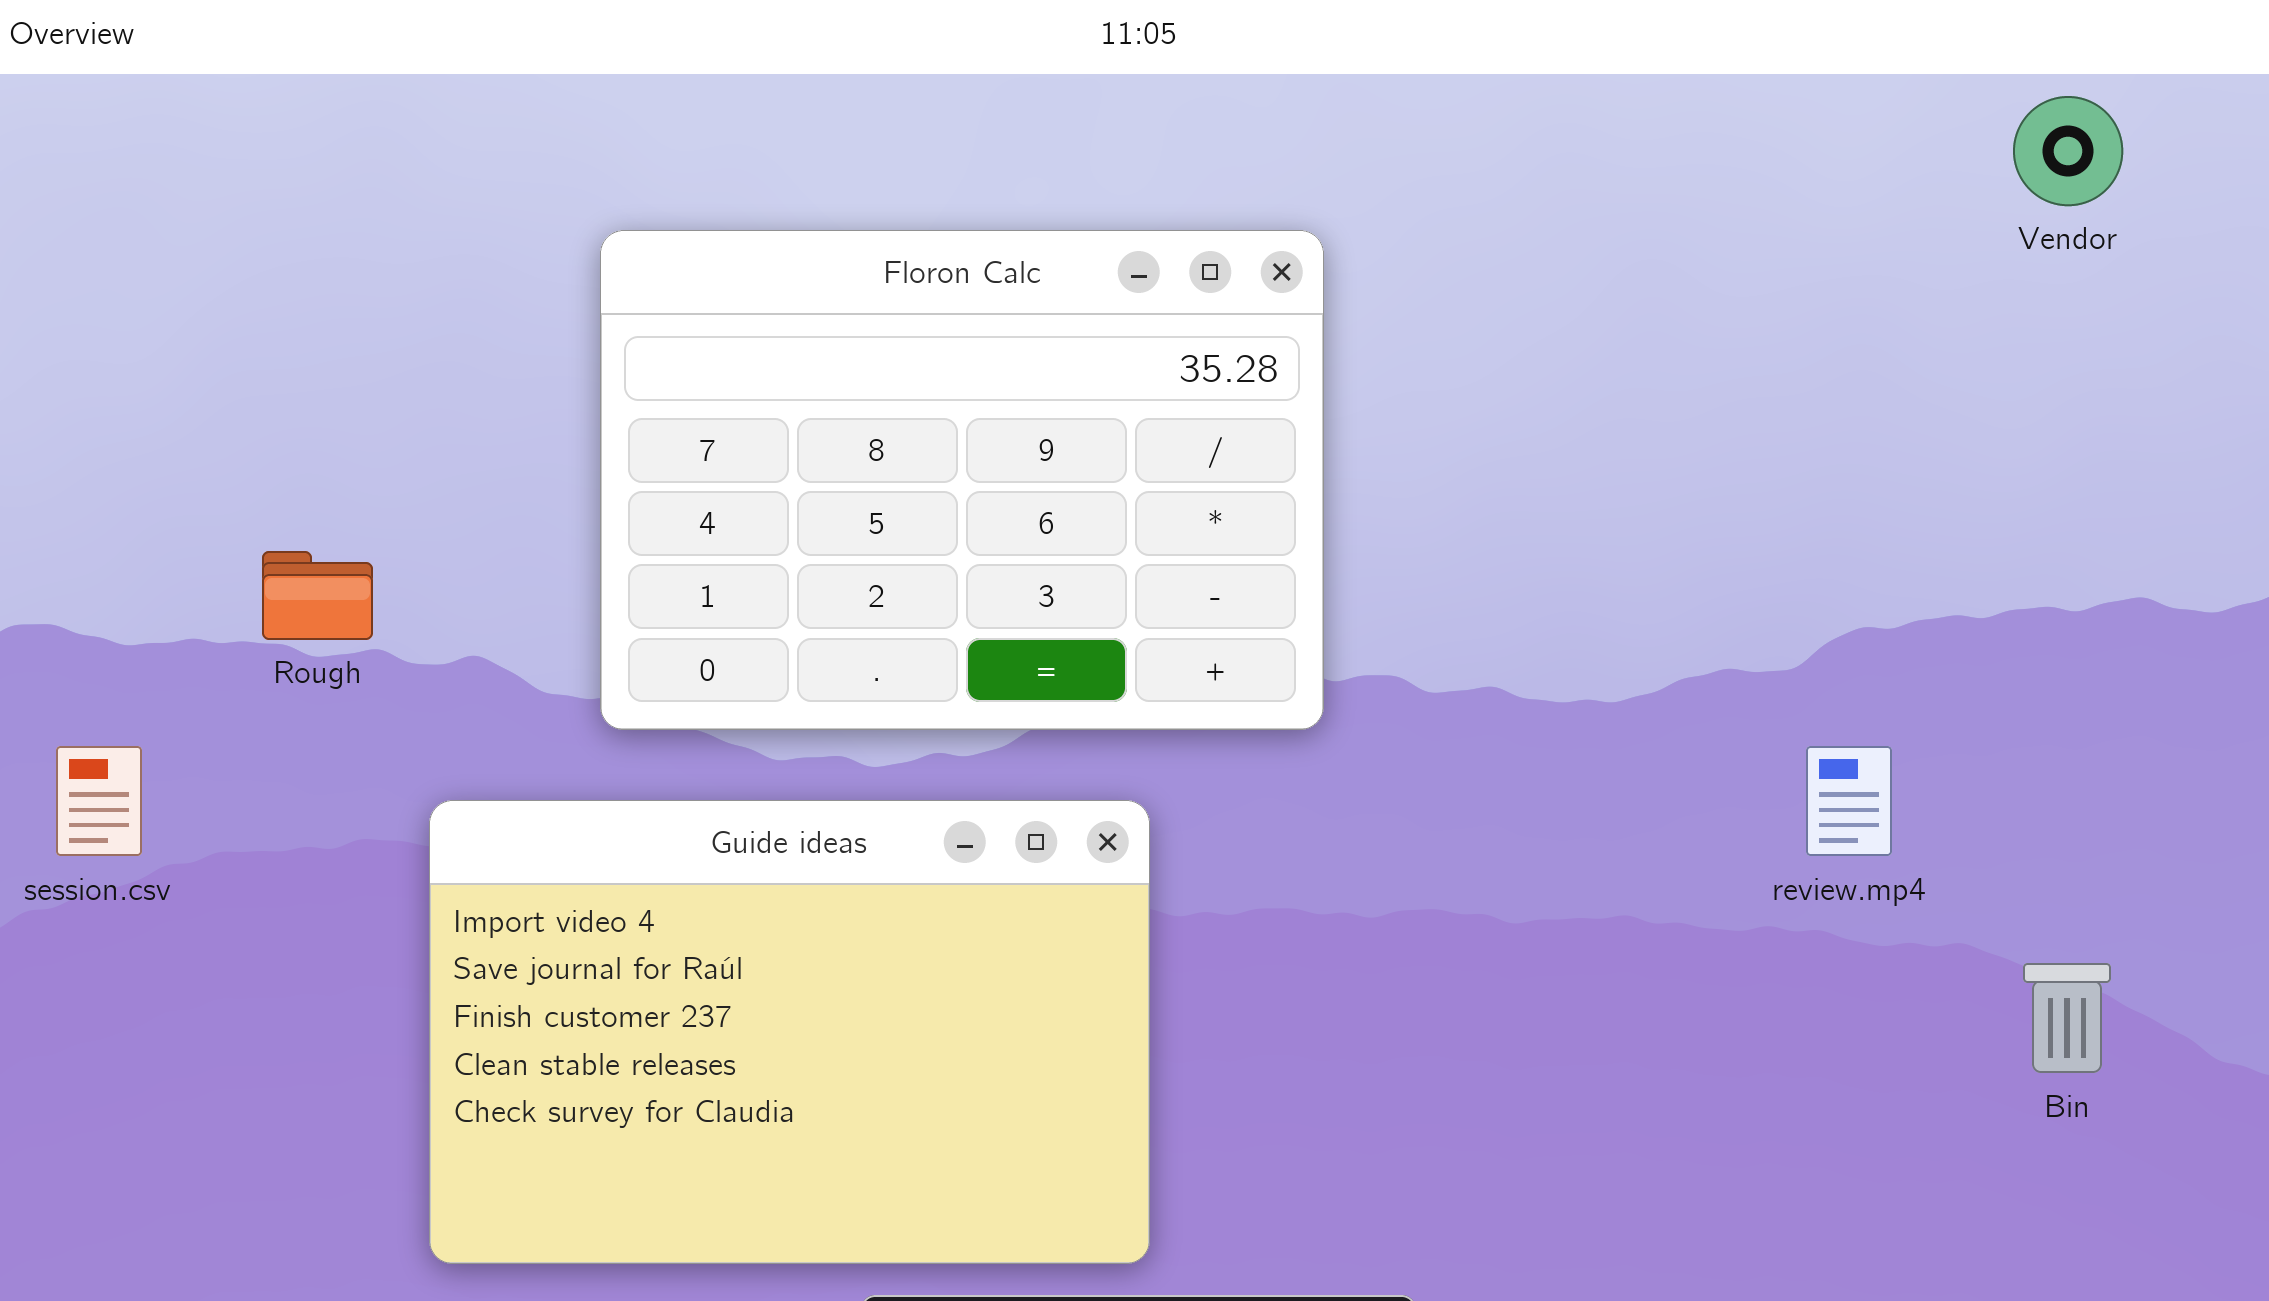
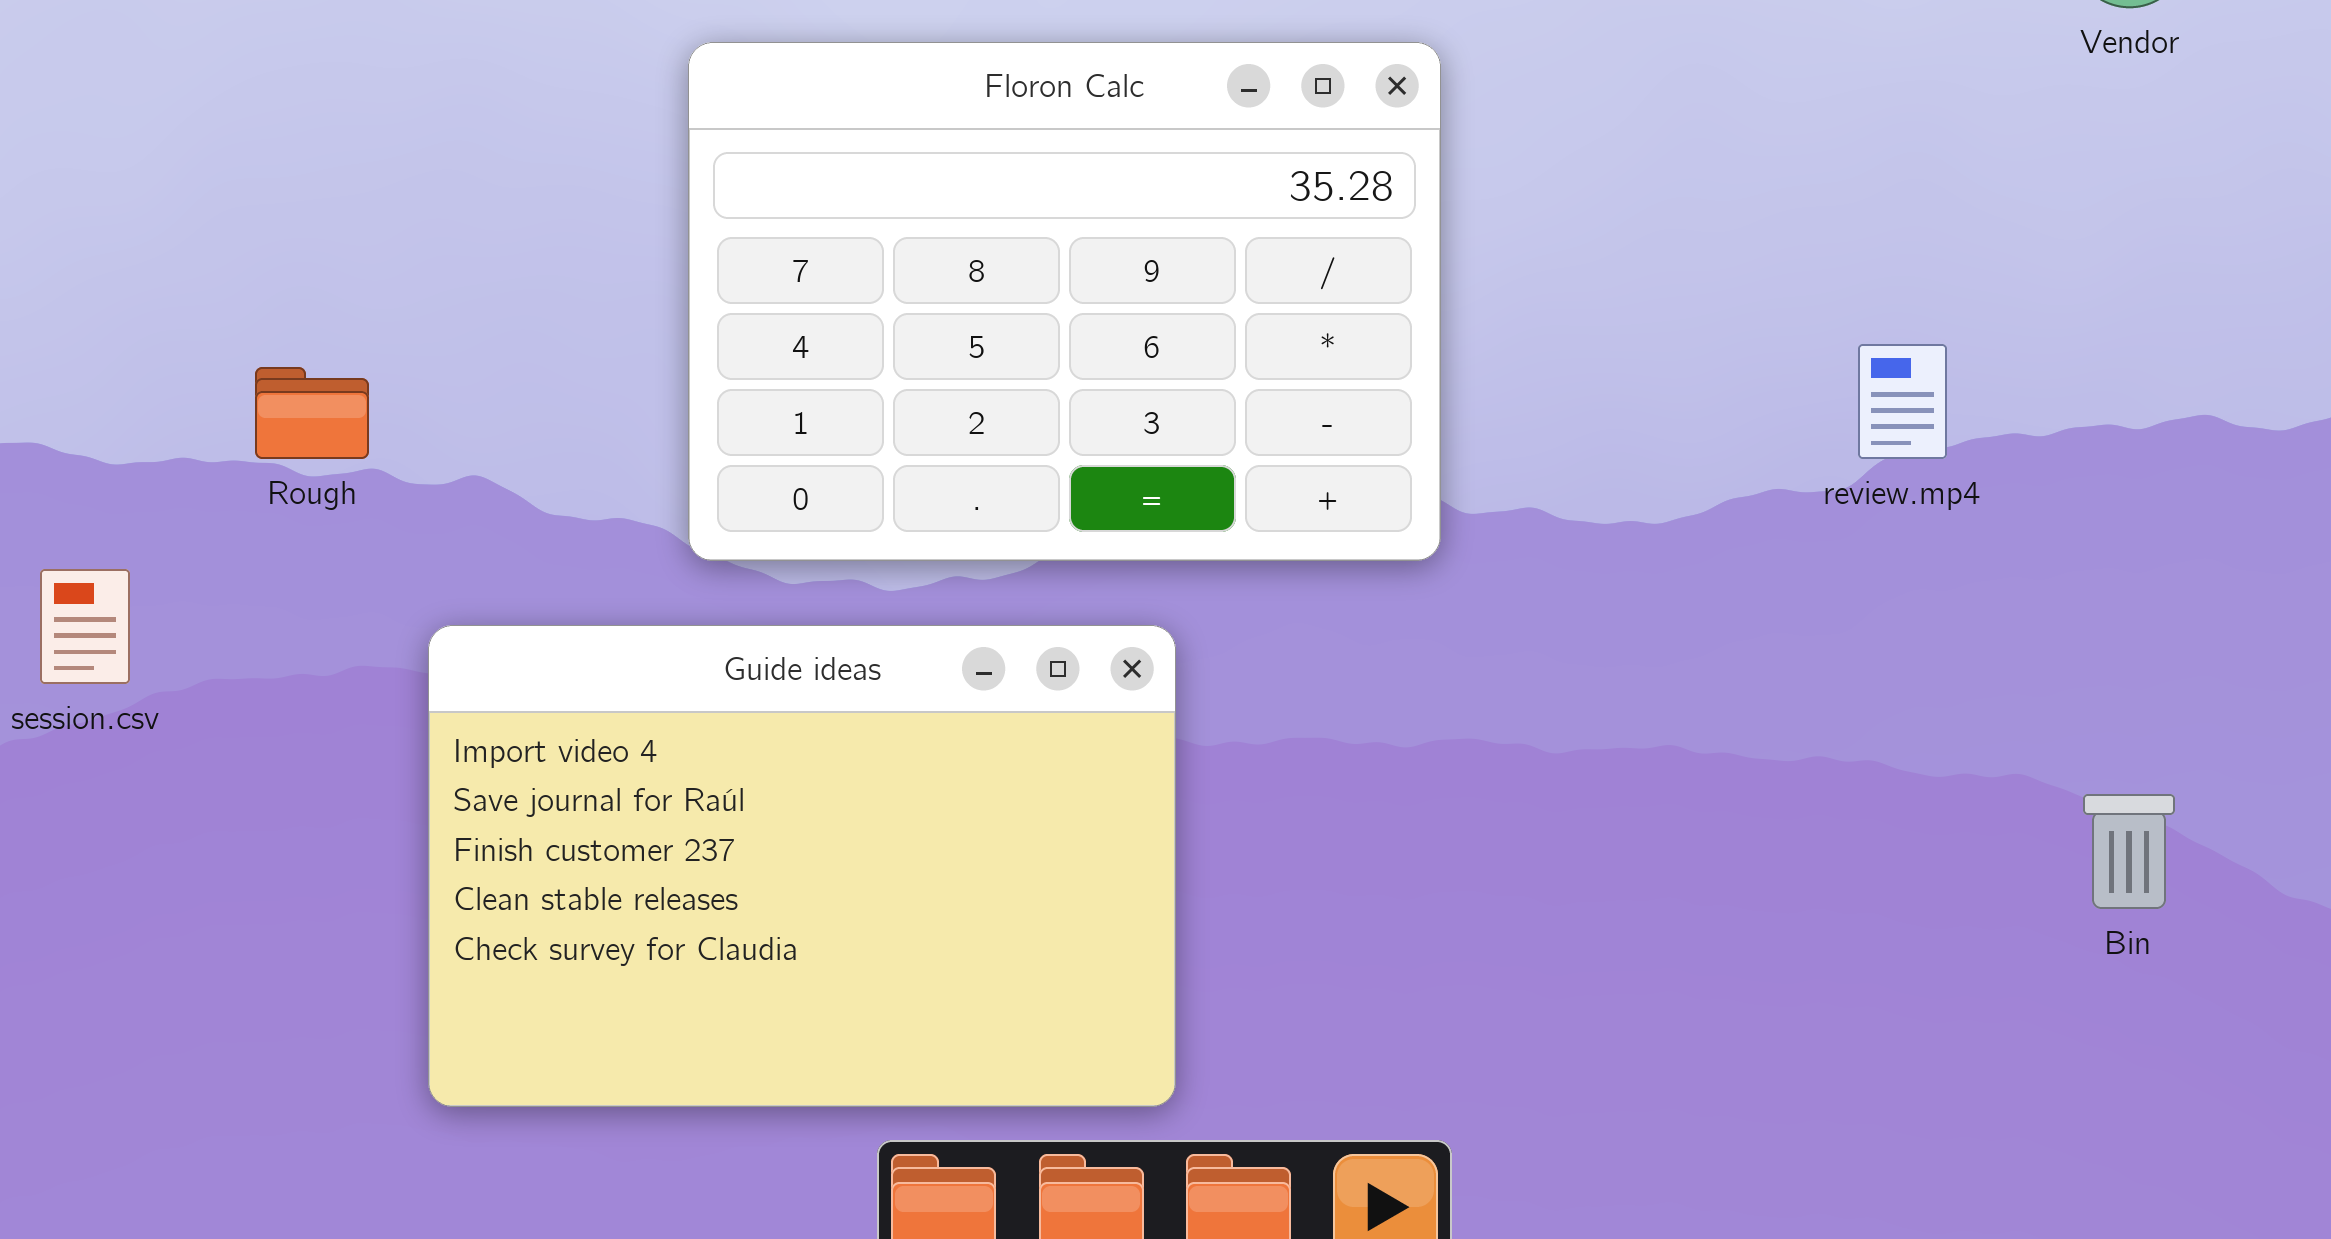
Floron Calc: [600,230,1324,730] -> [688,42,1441,561], moved
review.mp4: [1806,746,1892,856] -> [1858,344,1947,459], moved

